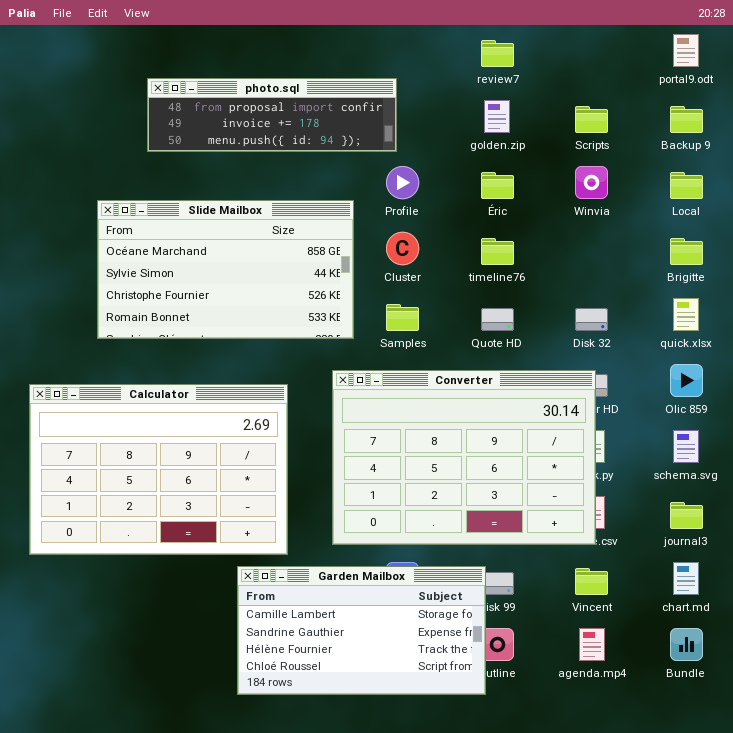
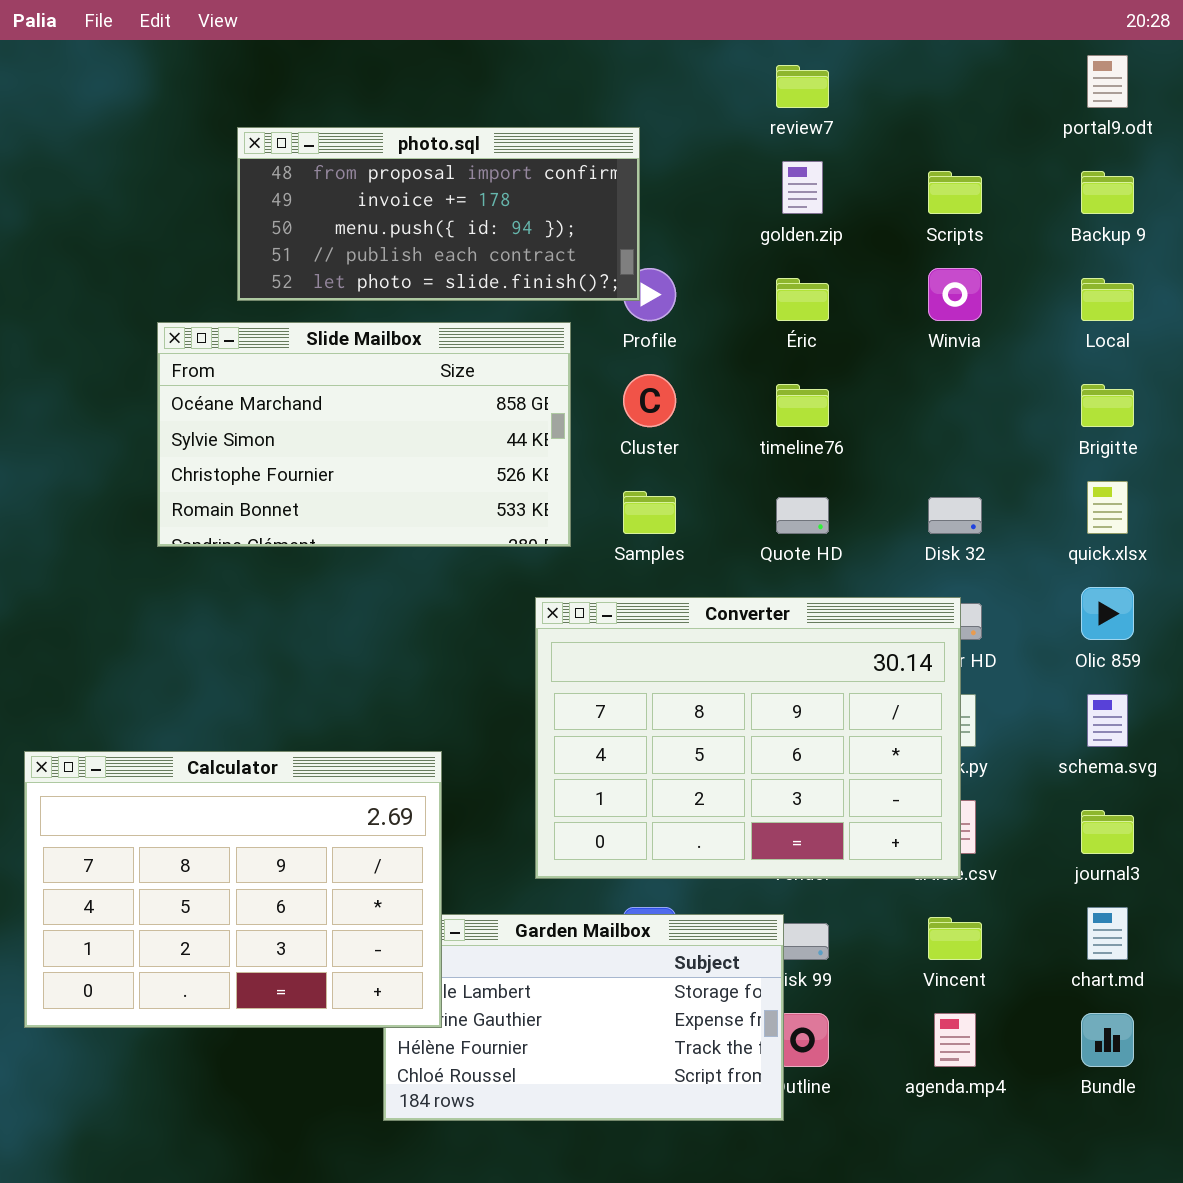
photo.sql: [147,78,397,152] -> [237,127,640,301], resized
Calculator: [29,384,288,555] -> [24,751,442,1028], moved

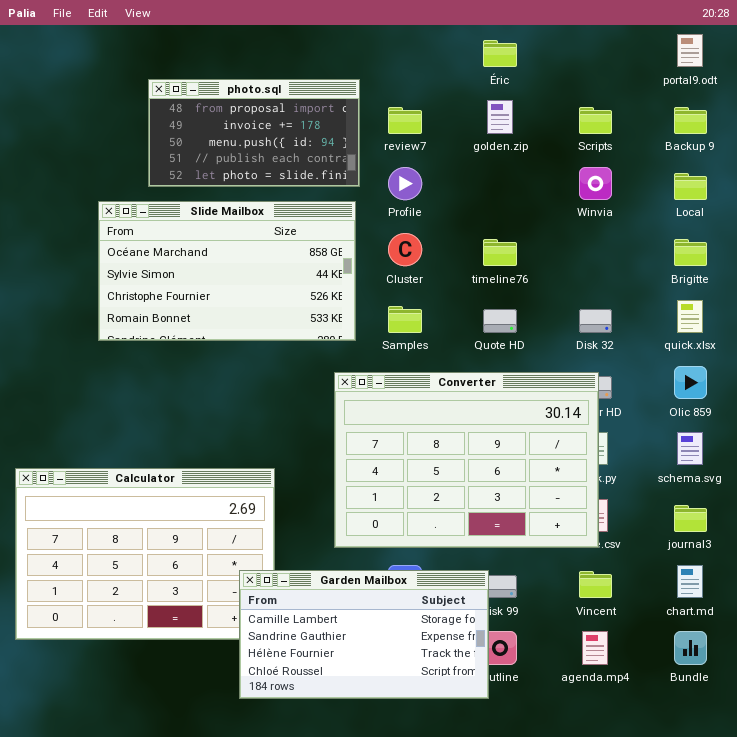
review7: [776,65,829,108] -> [388,107,422,134], moved
photo.sql: [237,127,640,301] -> [148,79,360,187], resized
Éric: [776,278,829,321] -> [483,40,517,67], moved
Garden Mailbox: [383,914,784,1121] -> [239,570,489,699], raised

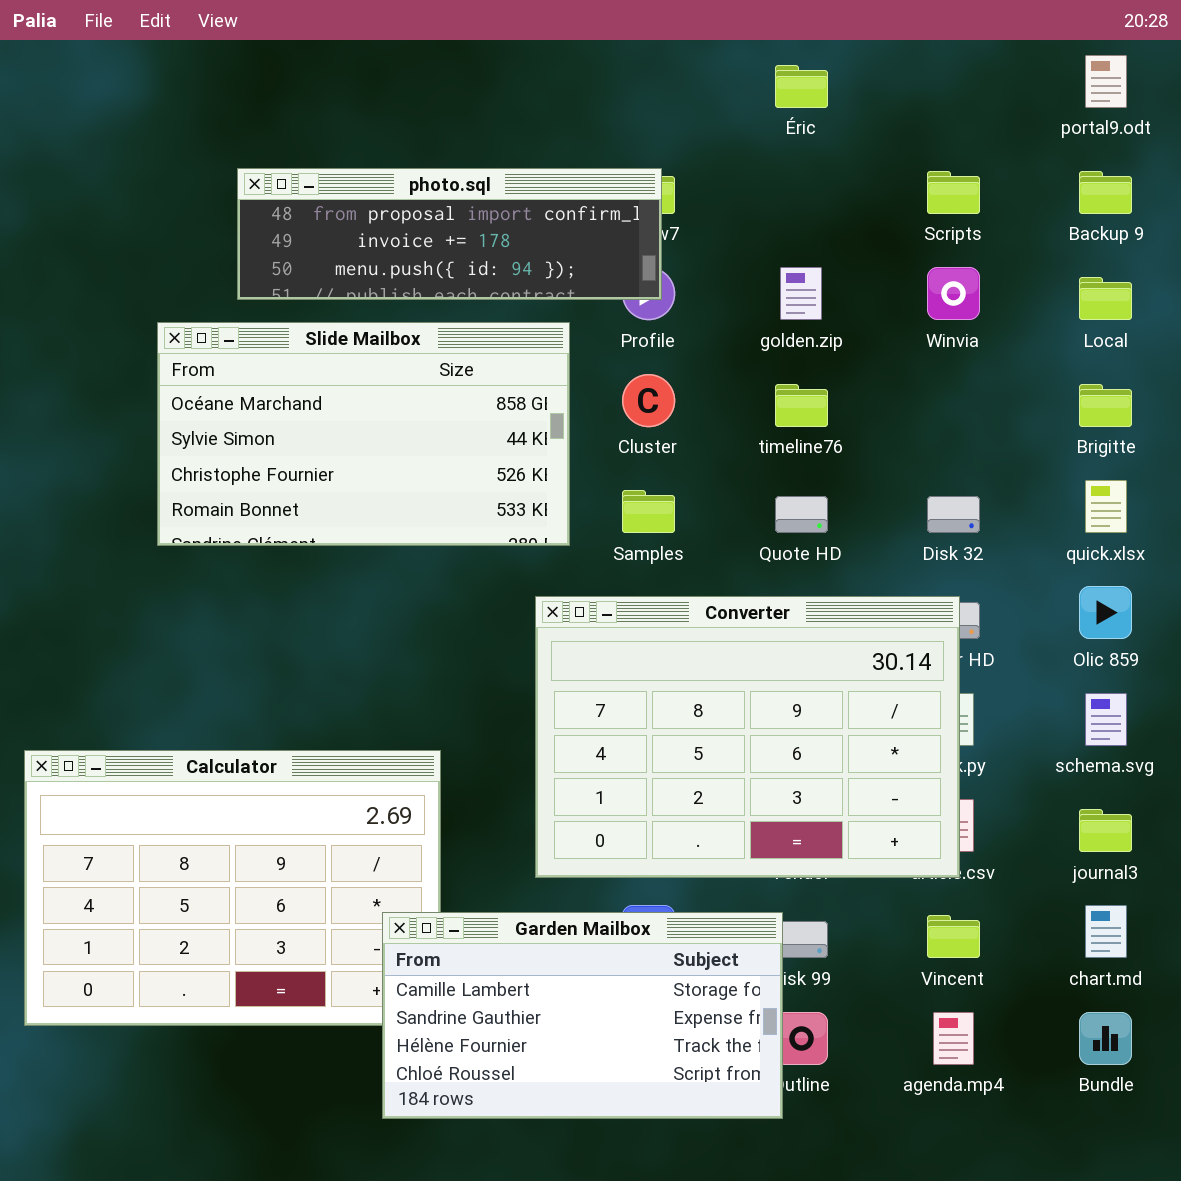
photo.sql: [148,79,360,187] -> [237,168,662,300], resized
golden.zip: [487,100,513,134] -> [780,267,822,320], moved

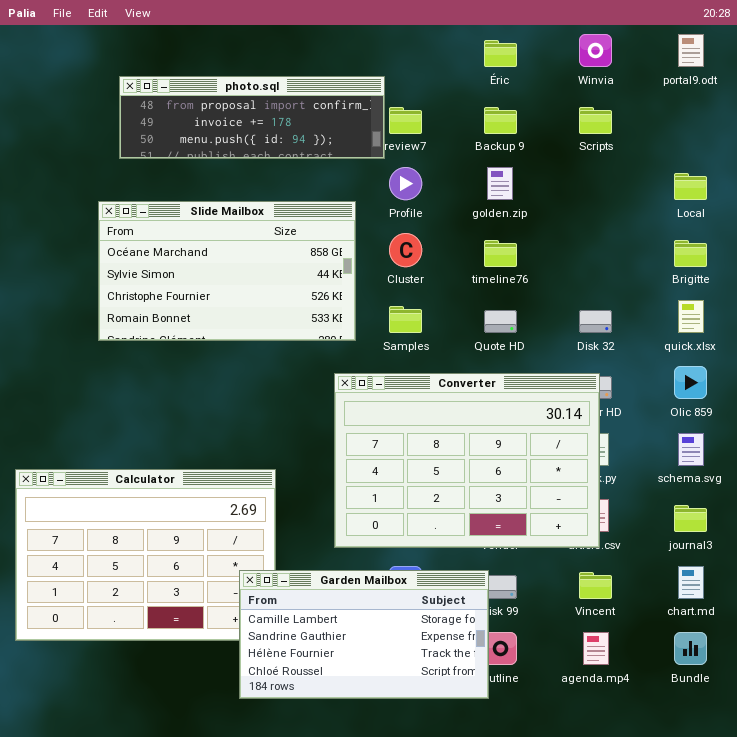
photo.sql: [237,168,662,300] -> [119,76,385,159], moved
Backup 9: [1079,171,1132,214] -> [484,107,517,134], moved
Winvia: [927,267,980,320] -> [579,34,612,67], moved

